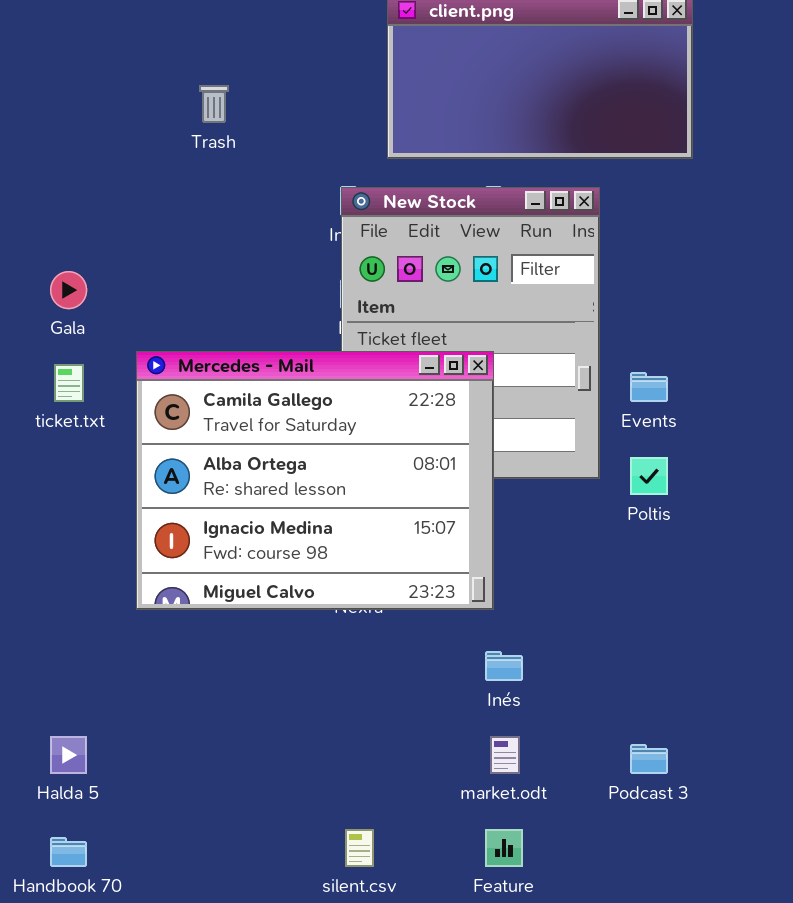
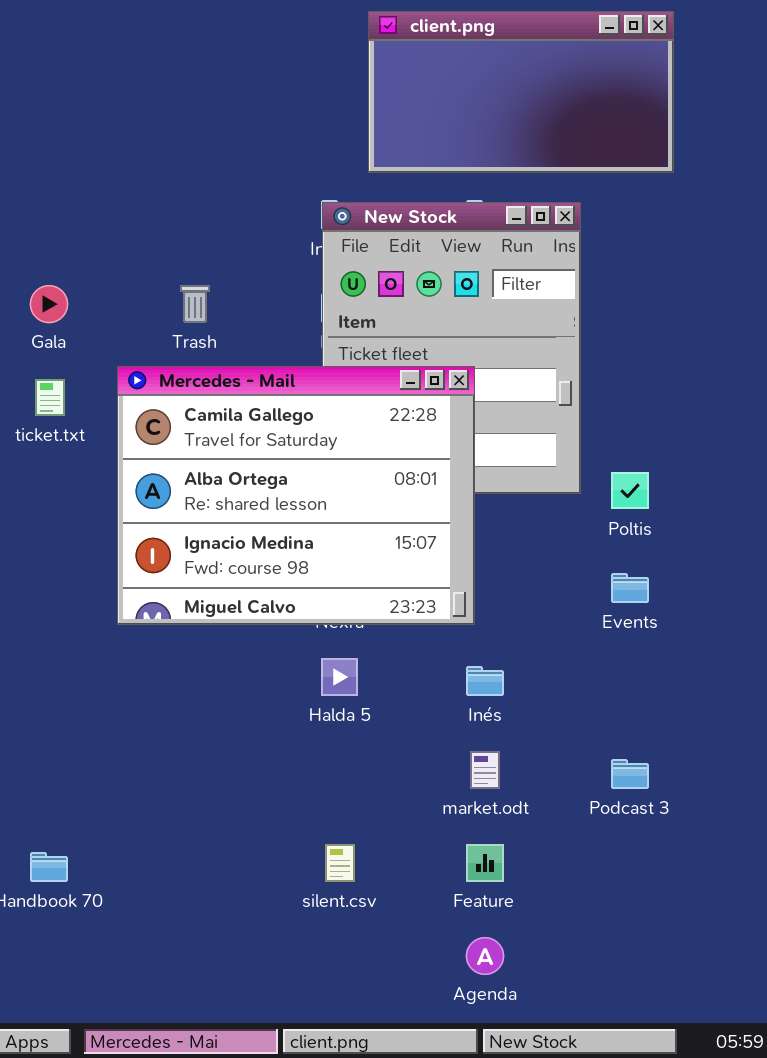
Trash: [199,85,229,123] -> [180,285,210,323], moved
Events: [630,372,668,402] -> [611,573,649,603], moved
Halda 5: [50,736,87,774] -> [321,658,358,696], moved

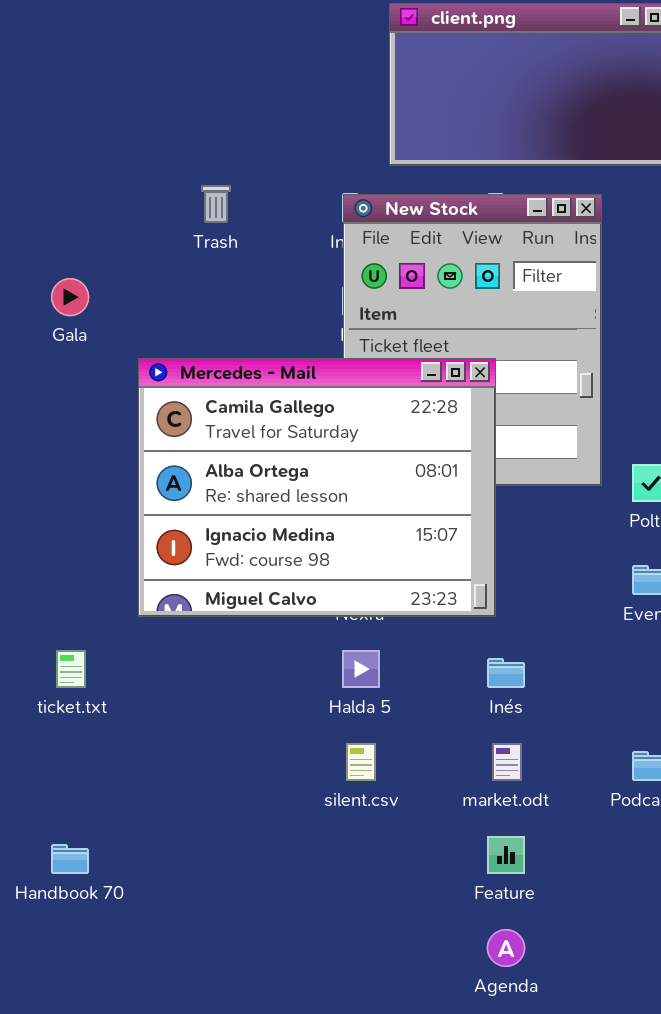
Trash: [180,285,210,323] -> [201,185,231,223], moved
ticket.txt: [35,379,65,416] -> [56,650,86,688], moved
silent.csv: [325,844,355,882] -> [346,743,376,781], moved

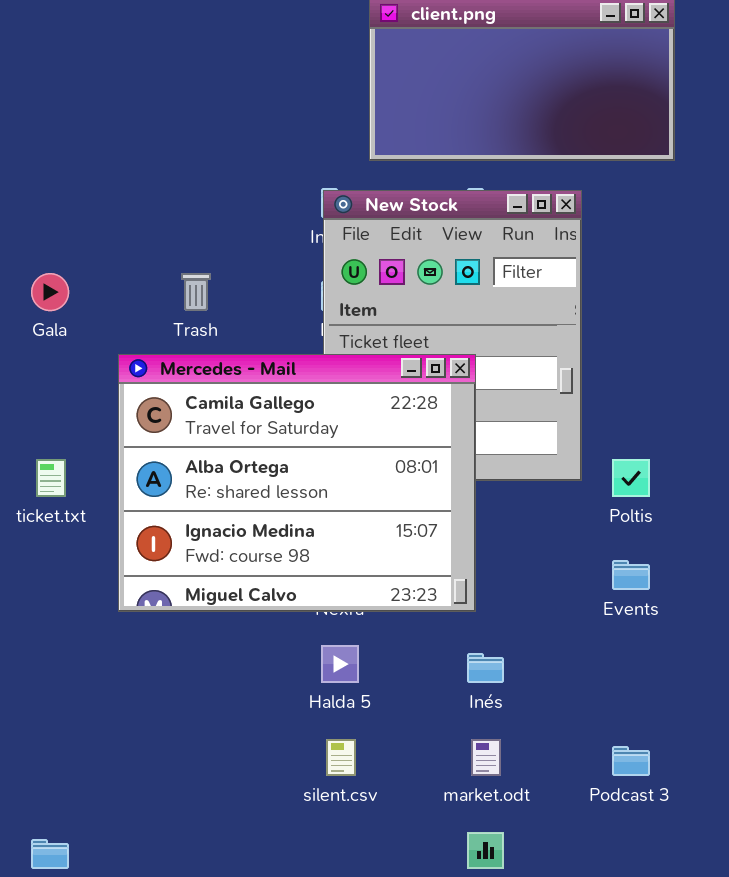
Trash: [201,185,231,223] -> [181,273,211,311], moved
ticket.txt: [56,650,86,688] -> [36,459,66,497], moved

